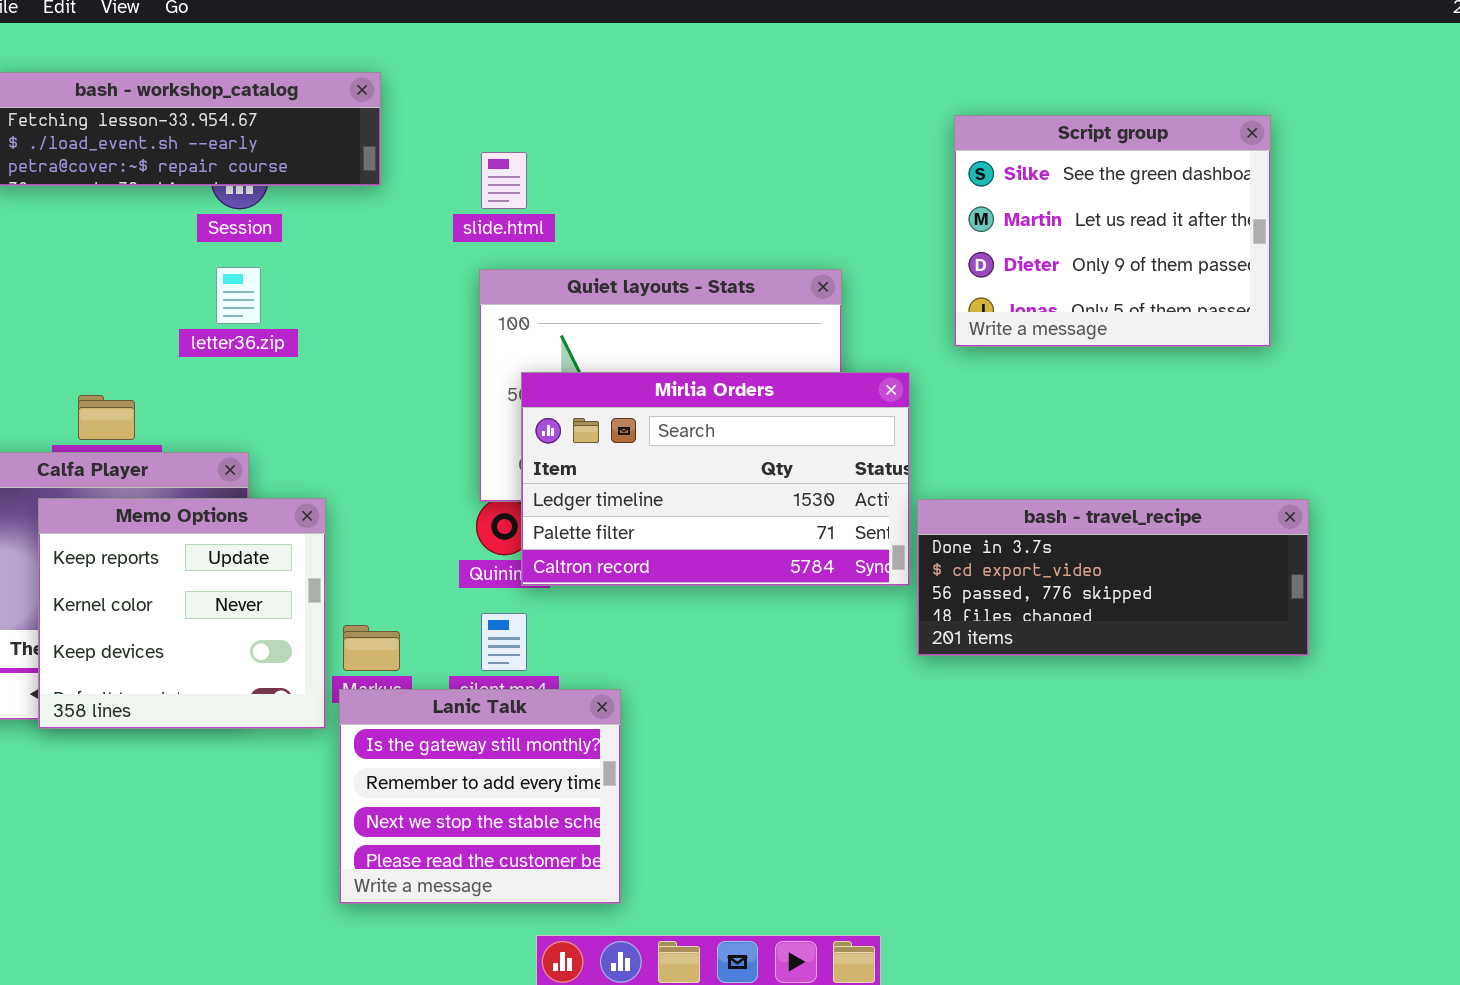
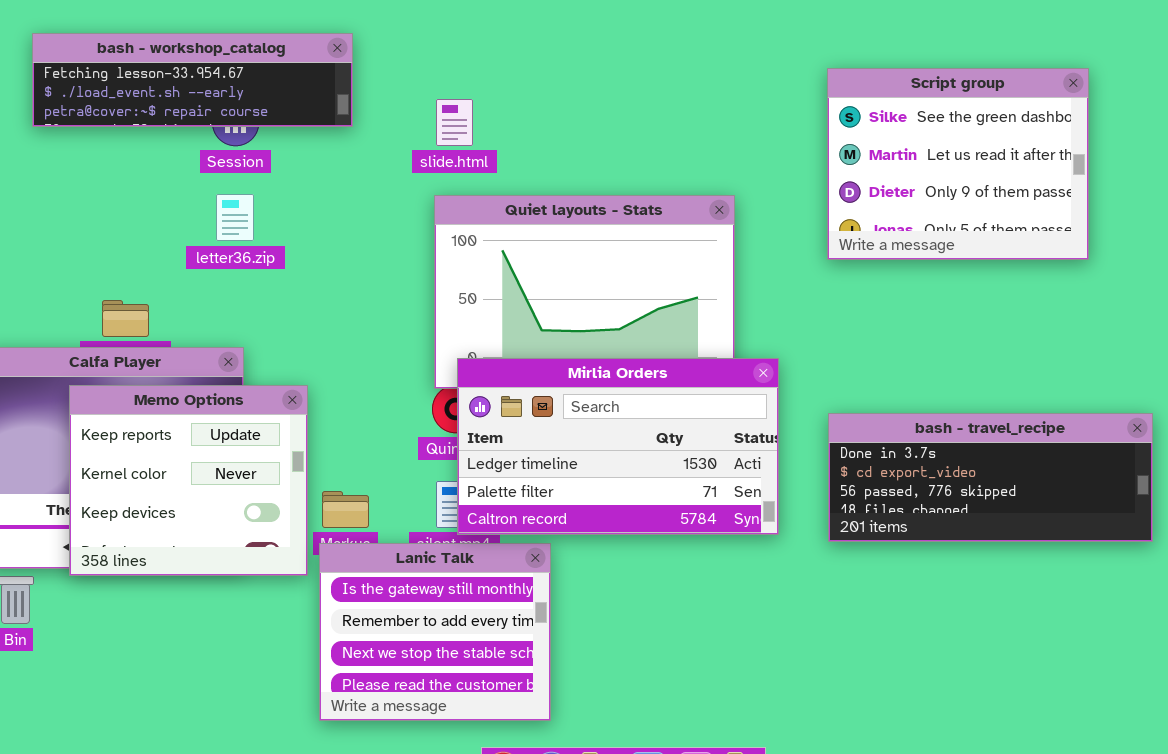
Mirlia Orders: [521,372,910,586] -> [457,358,779,535], moved
bash - travel_recipe: [917,499,1309,656] -> [828,413,1153,542], moved

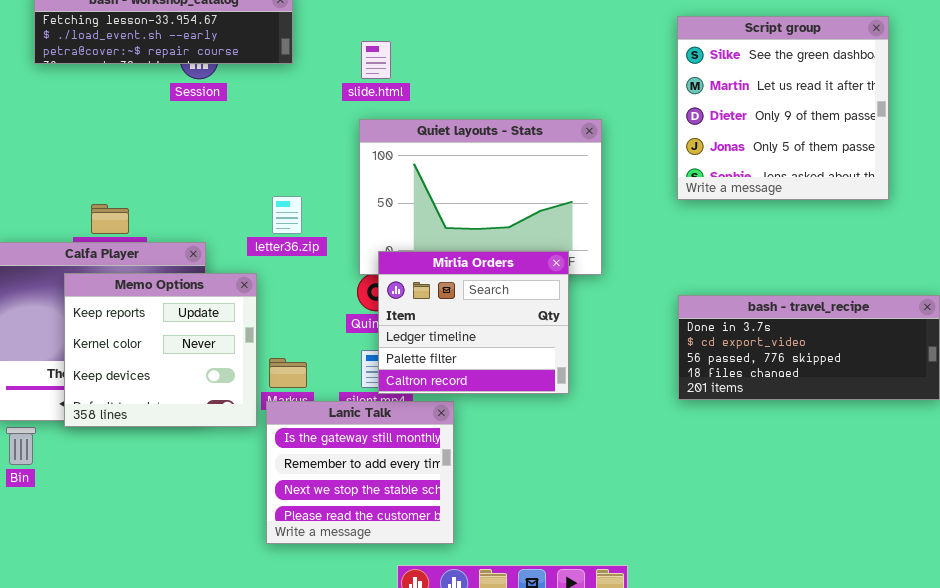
Script group: [827,68,1089,260] -> [677,16,889,200], resized
letter36.zip: [216,194,254,241] -> [272,196,302,234], moved
Mirlia Orders: [457,358,779,535] -> [378,251,569,394], resized

